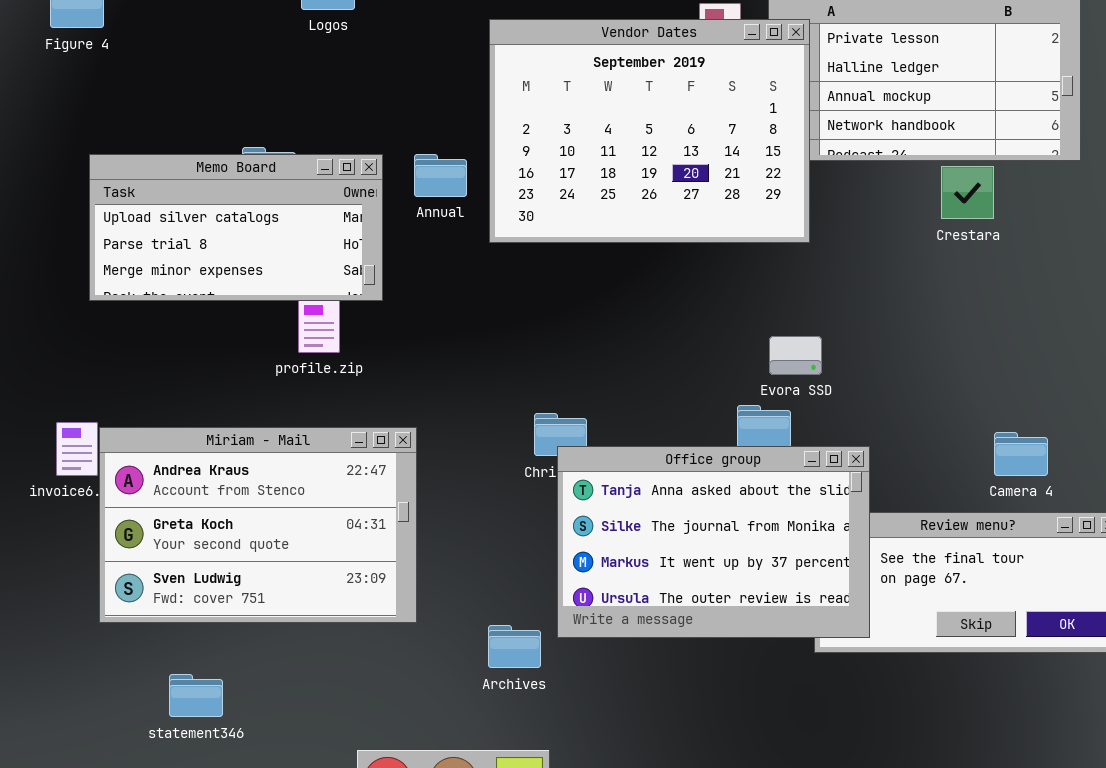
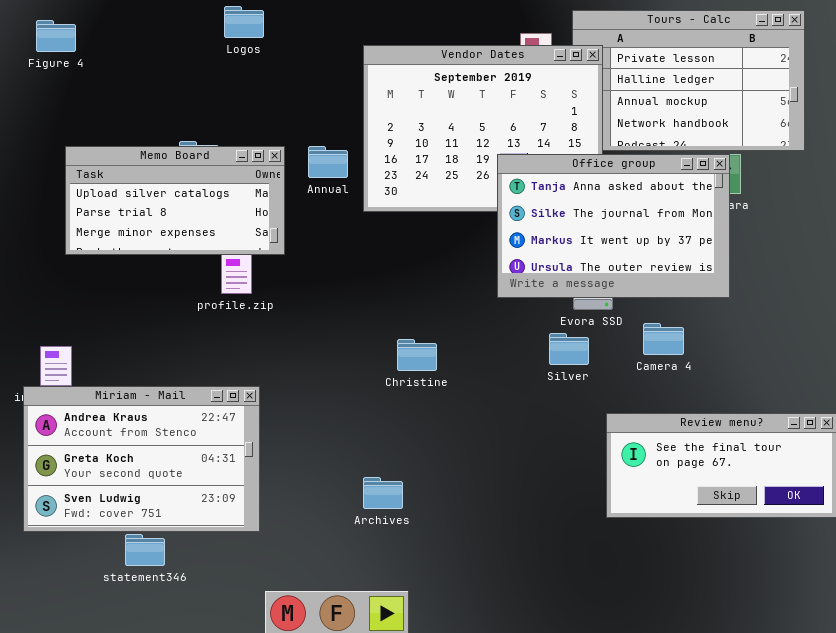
Miriam - Mail: [99,427,417,623] -> [23,386,260,532], moved
Camera 4: [994,432,1048,476] -> [643,323,684,355], moved
Office group: [557,446,870,638] -> [497,154,730,298], moved
Archives: [488,625,541,668] -> [363,477,403,509], moved

